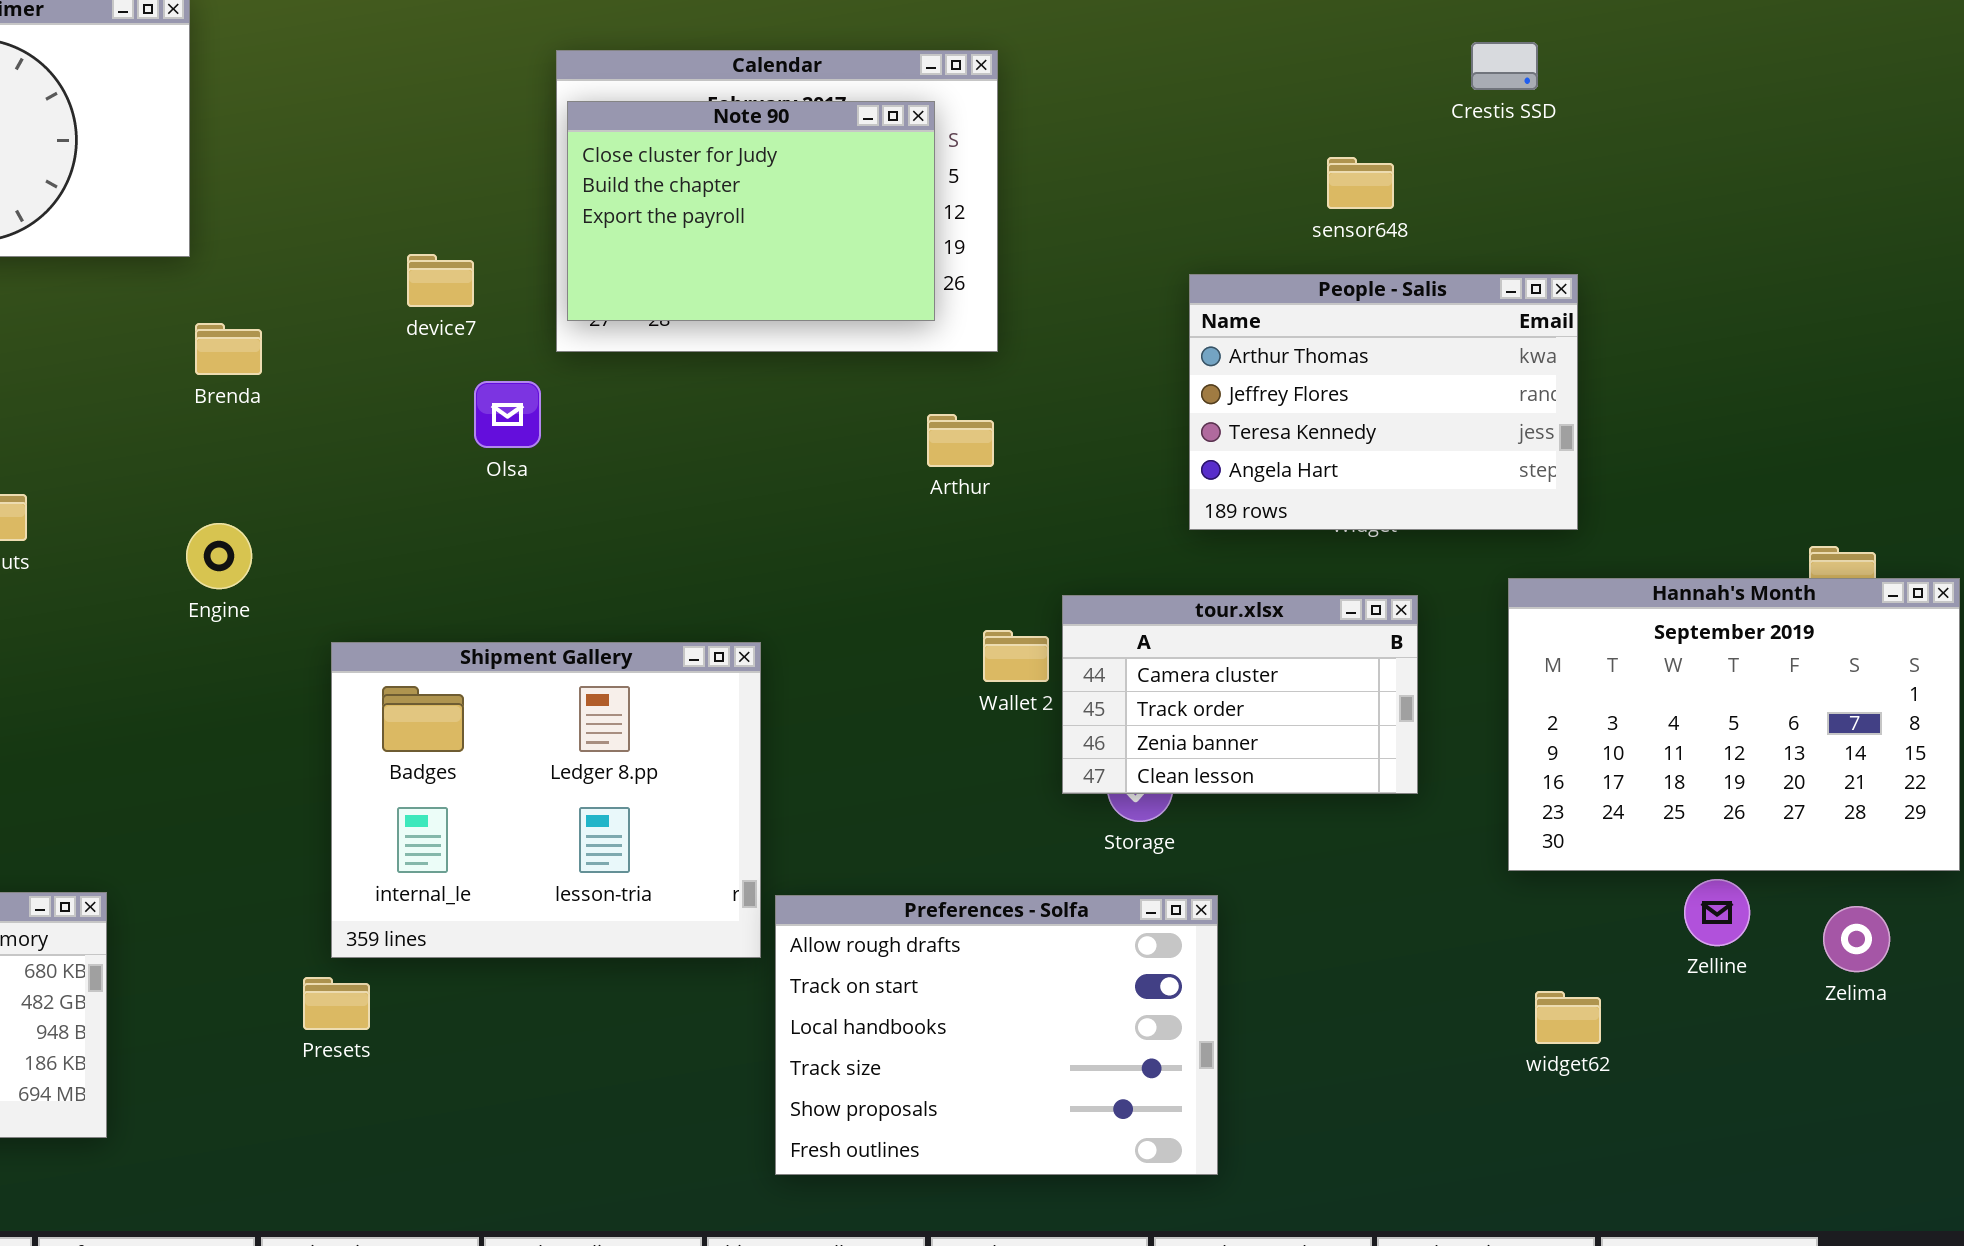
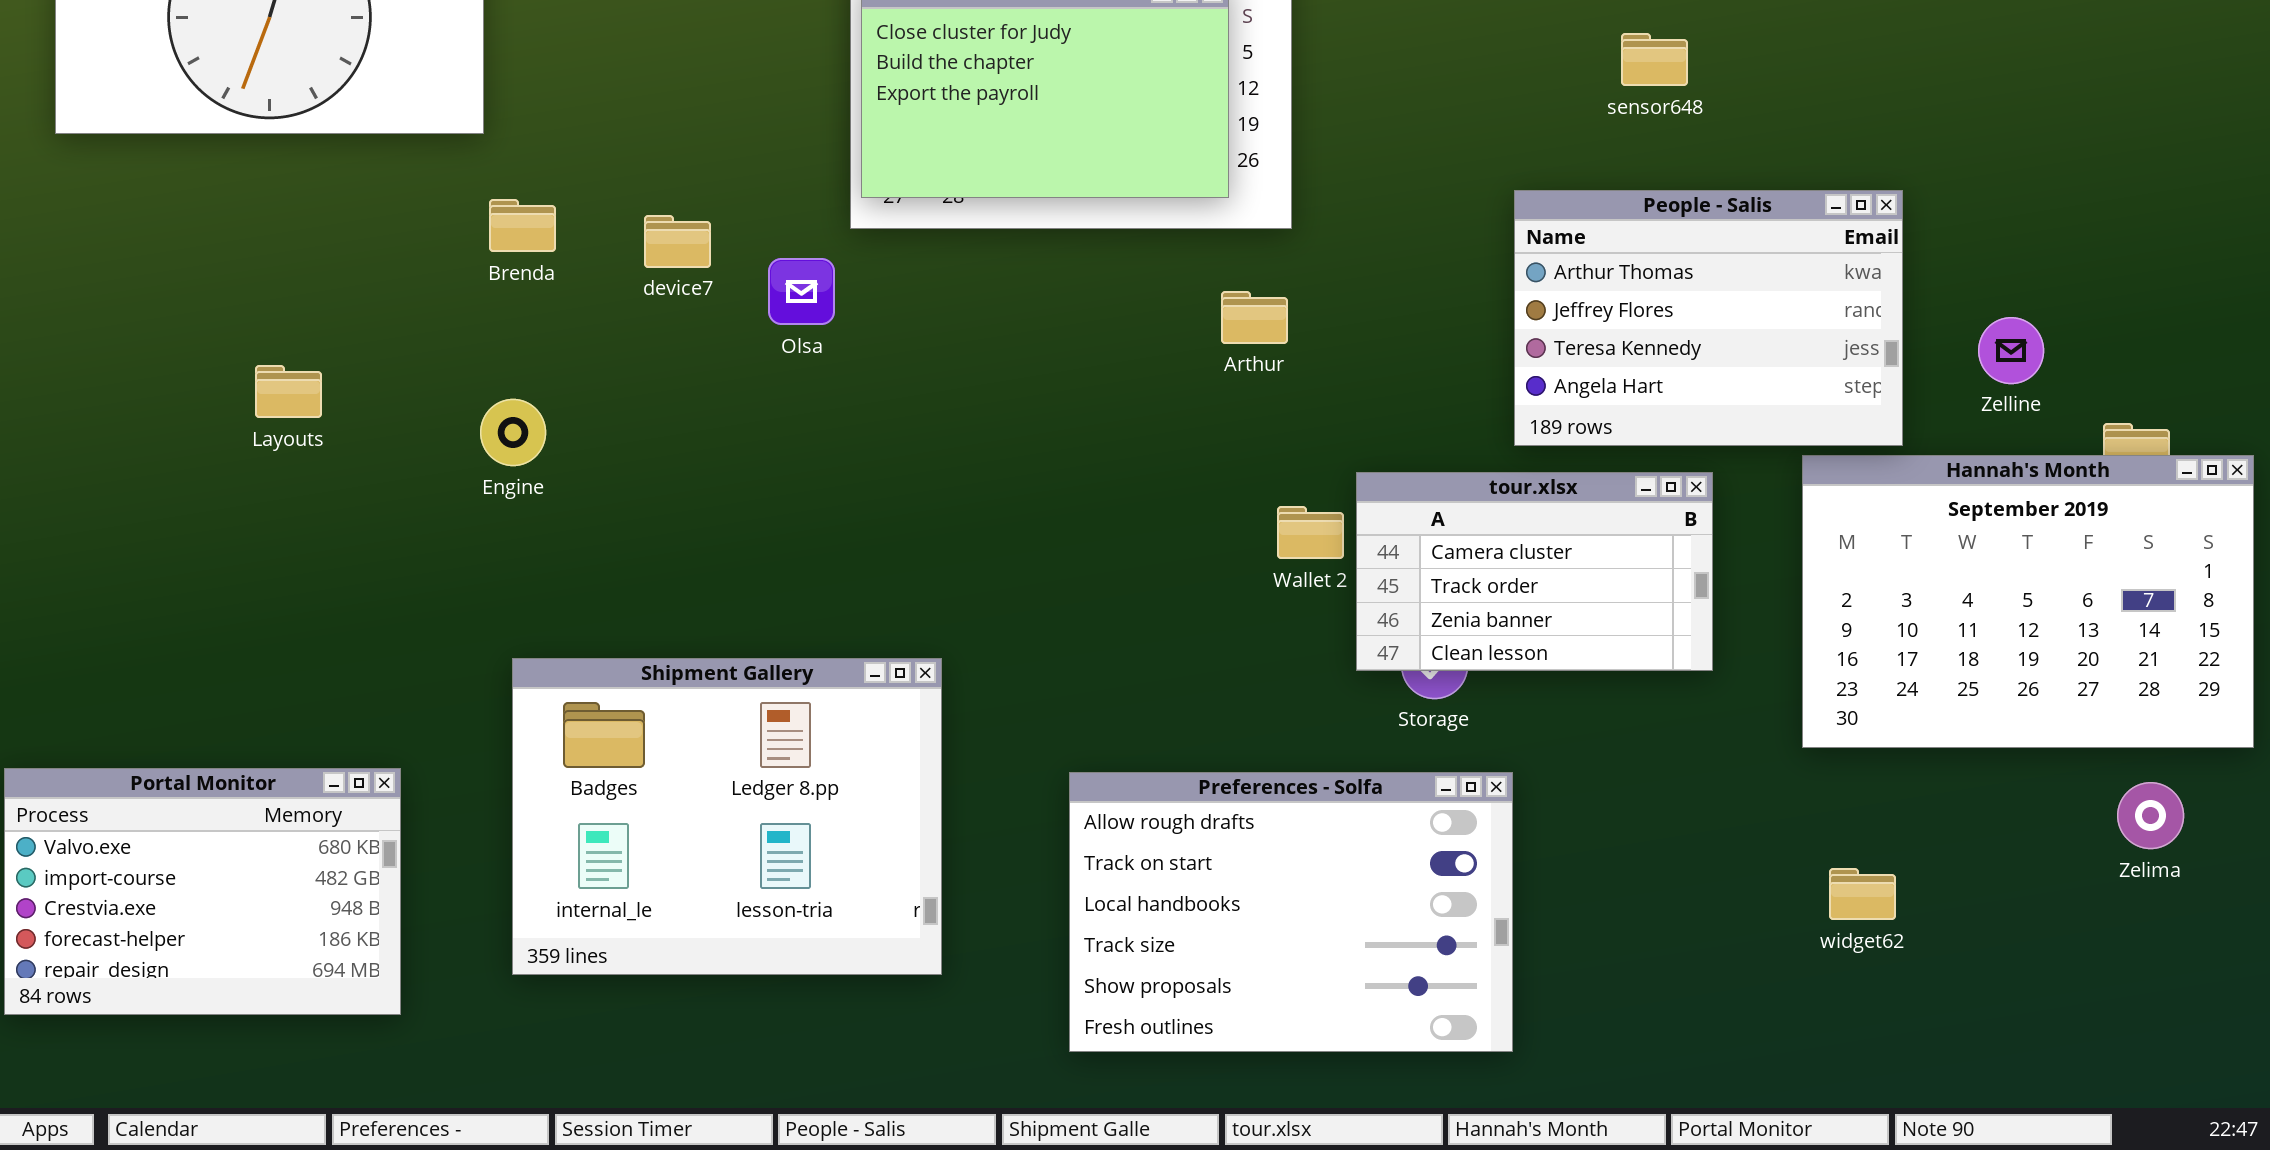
device7: [407,254,474,307] -> [644,215,711,268], moved
People - Salis: [1189,274,1578,530] -> [1514,190,1903,446], moved
Shipment Gallery: [331,642,761,958] -> [512,658,942,975], moved
Zelline: [1684,879,1750,946] -> [1978,317,2044,384], moved

